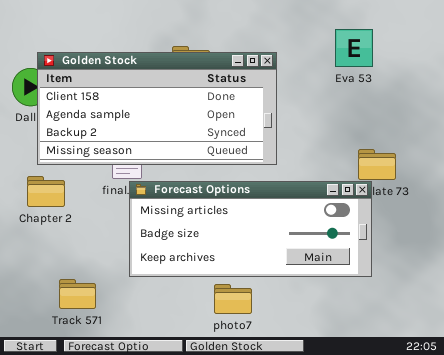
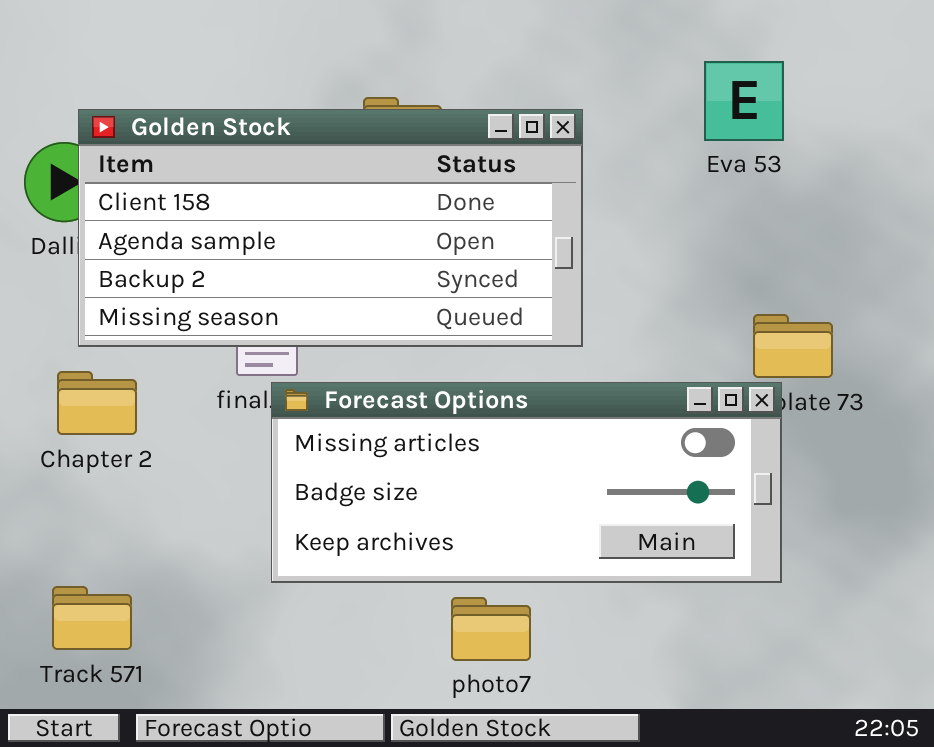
Track 571: [59,279,96,309] -> [52,586,132,650], moved

